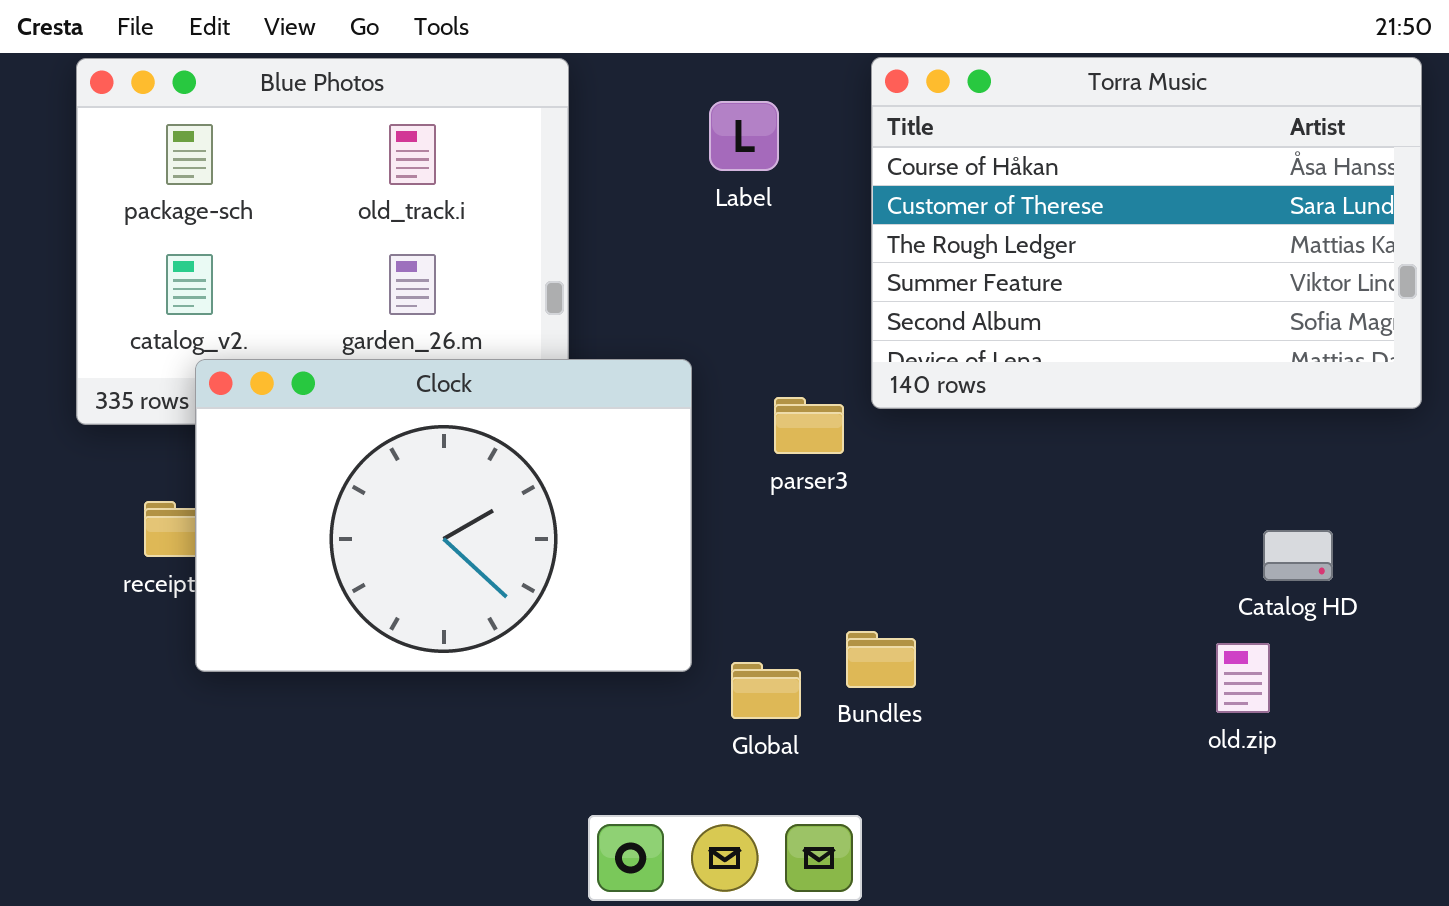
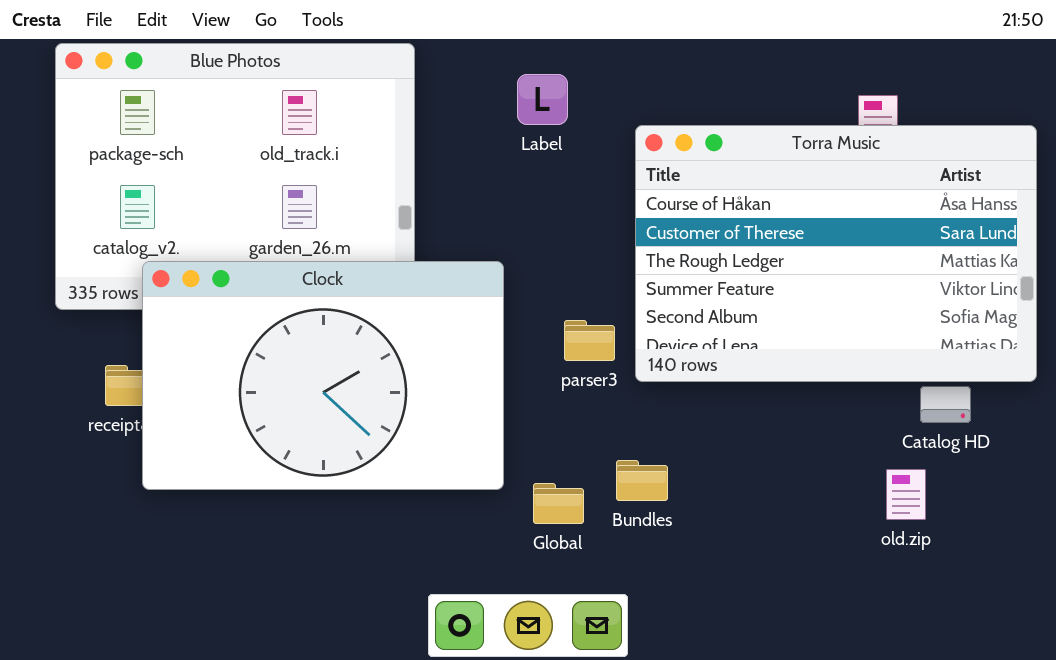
Torra Music: [871,57,1422,409] -> [635,125,1037,382], moved
parser3: [774,397,844,454] -> [564,320,615,361], moved

